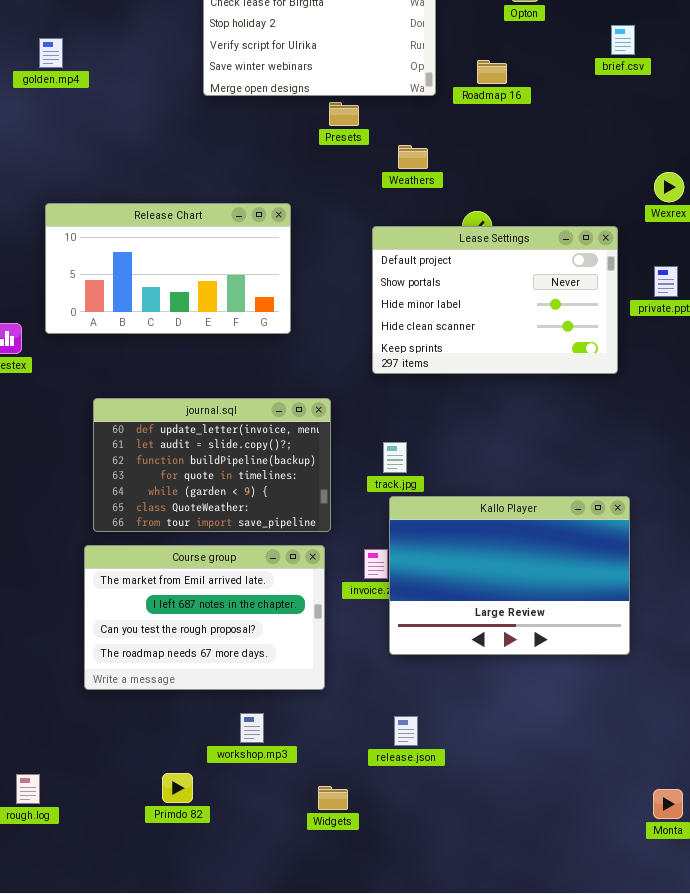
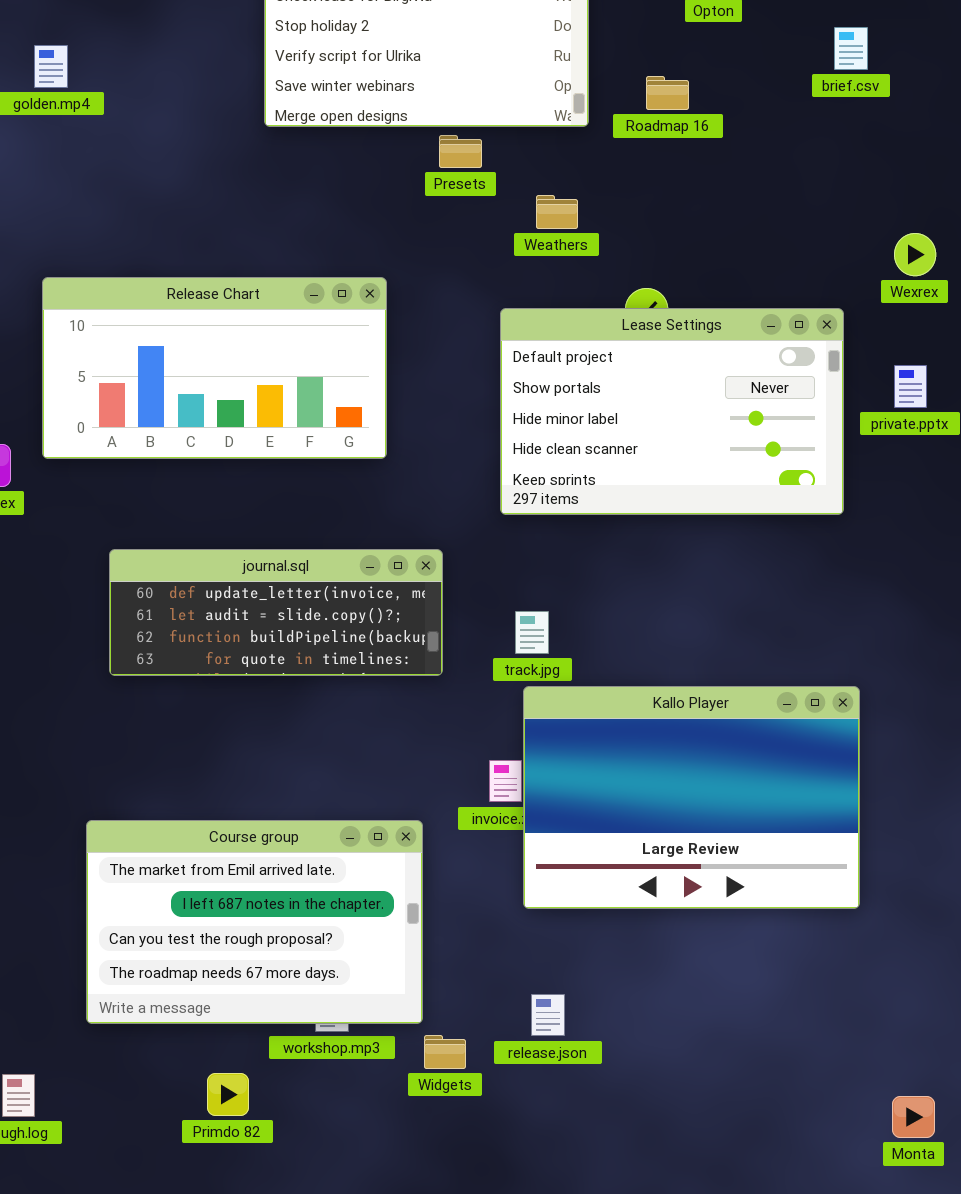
journal.sql: [93,398,331,532] -> [109,549,443,676], resized
Course group: [84,545,325,690] -> [86,820,423,1024], moved
Widgets: [318,786,348,810] -> [424,1035,466,1069], moved

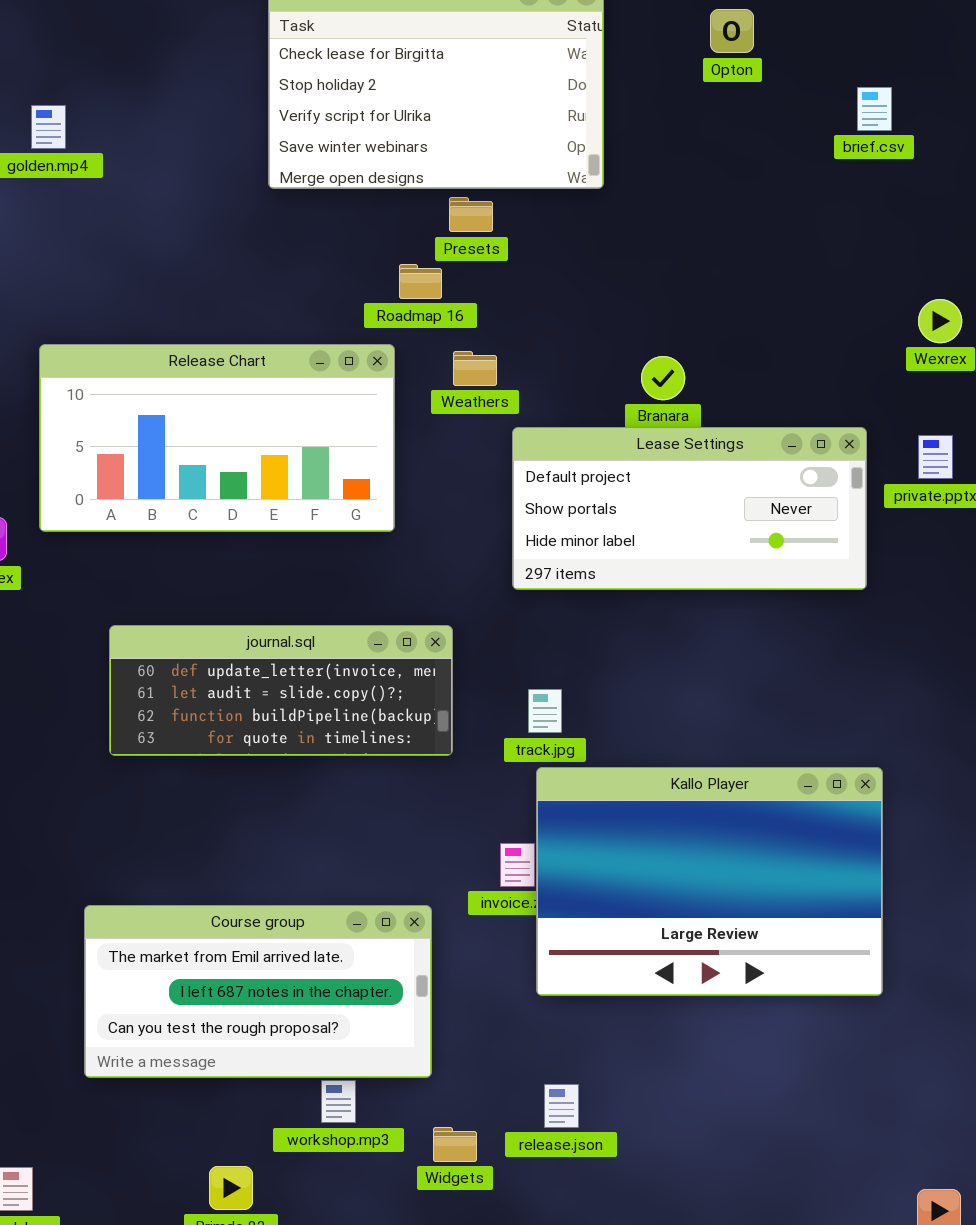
Roadmap 16: [646,76,689,110] -> [399,264,442,299], moved
Weathers: [536,195,578,229] -> [453,351,497,386], moved
Lease Settings: [500,308,844,515] -> [512,427,867,590], resized
Course group: [86,820,423,1024] -> [84,905,432,1078], resized

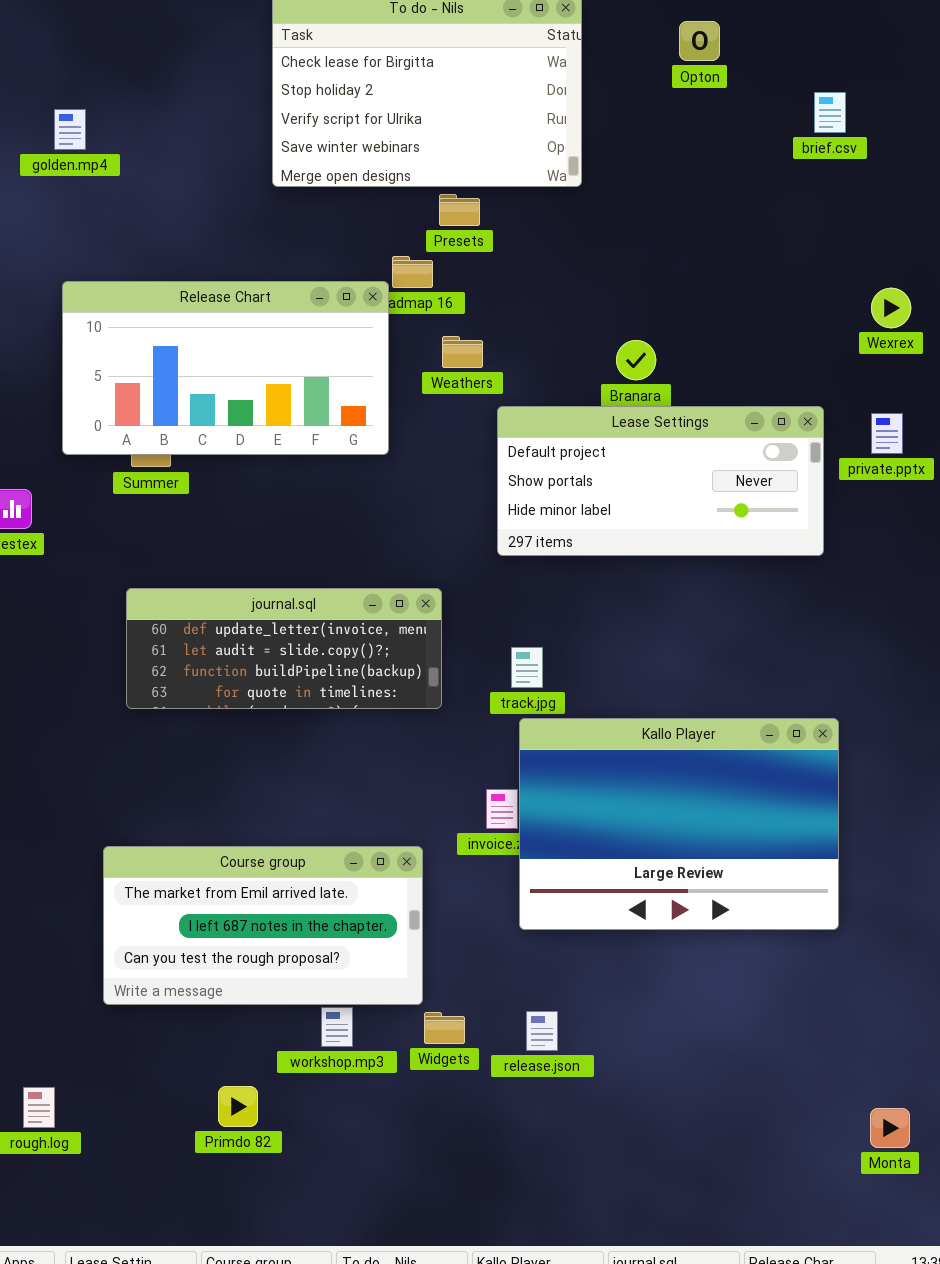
Release Chart: [39,344,395,532] -> [62,281,389,455], moved
Widgets: [433,1127,477,1162] -> [424,1012,465,1044], moved

